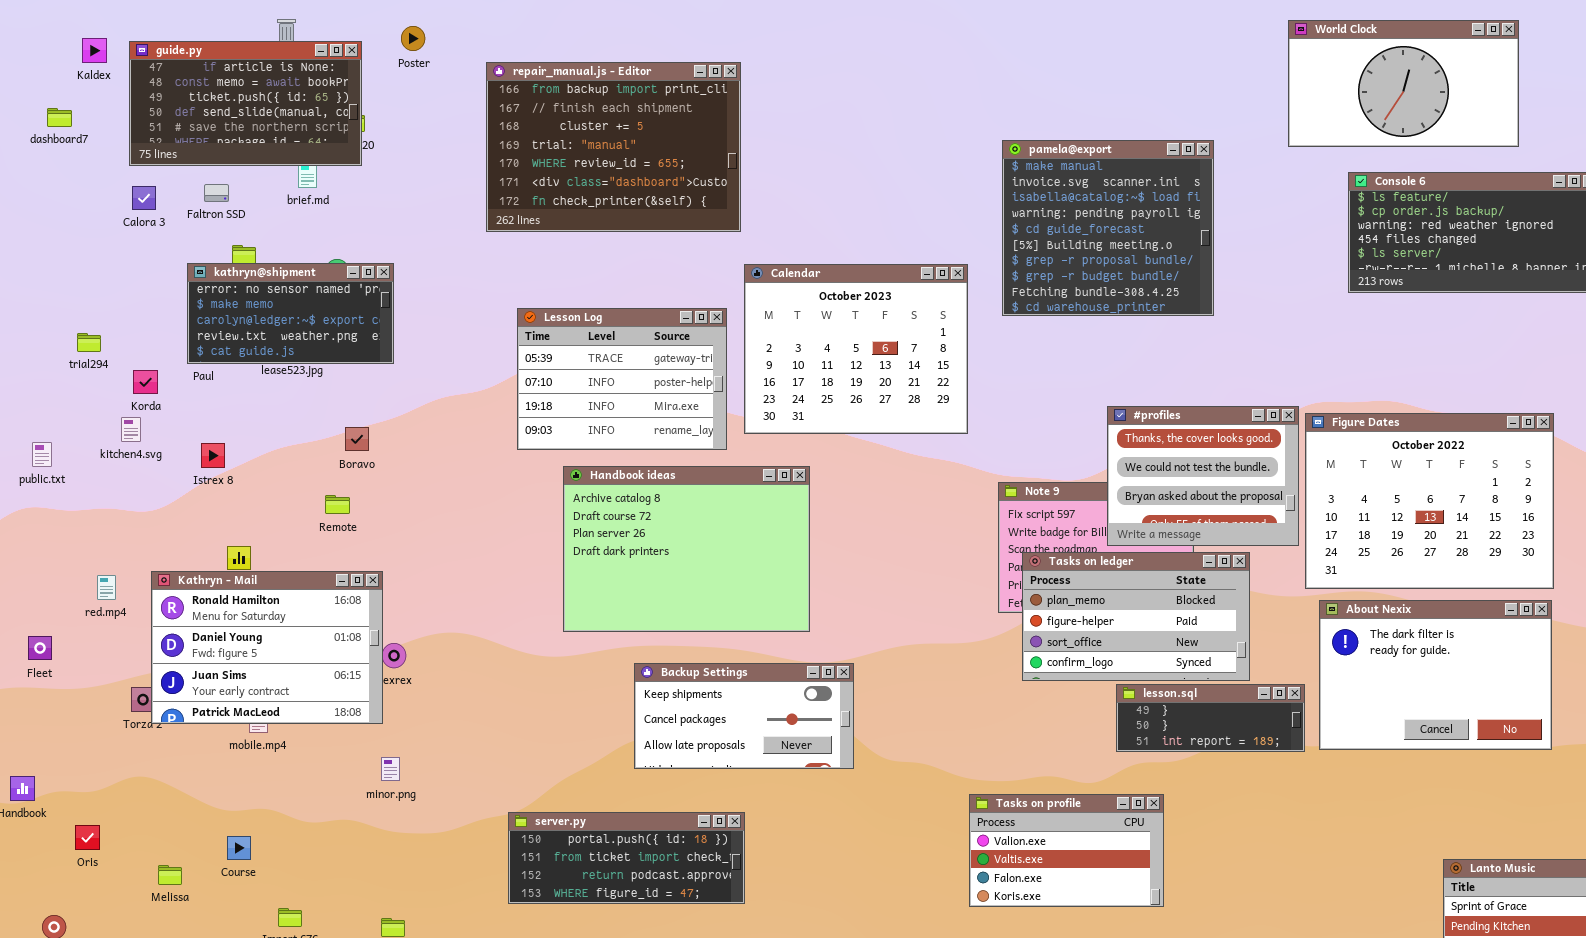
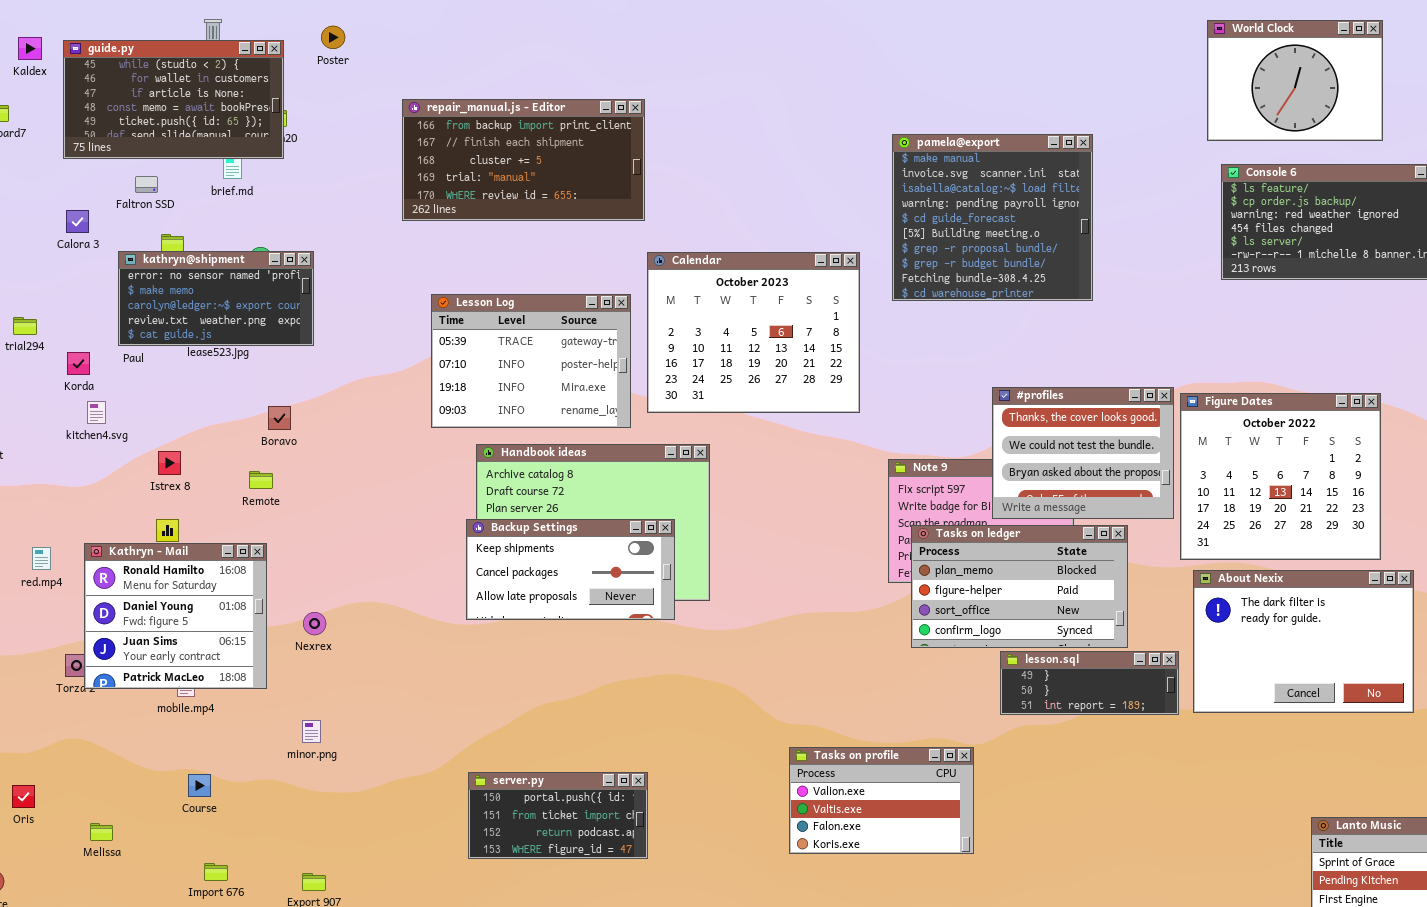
World Clock: [1288,20,1519,147] -> [1207,20,1383,141], resized
guide.py: [129,41,362,166] -> [63,40,284,159], scrolled up 2 rows
repair_manual.js - Editor: [486,62,741,232] -> [402,99,645,221], resized
Calora 3: [132,186,156,210] -> [66,210,89,233], moved
Figure Dates: [1305,413,1554,589] -> [1180,393,1381,560], resized
kitchen4.svg: [121,417,141,442] -> [87,401,106,424], moved
Istrex 8: [201,443,225,468] -> [158,451,181,475], moved
Kathryn - Mail: [151,571,383,724] -> [84,543,267,689], resized
Backup Settings: [634,663,854,769] -> [466,519,675,620], moved
Tasks on profile: [969,794,1164,907] -> [789,747,974,854], moved
server.py: [508,812,745,904] -> [468,772,648,859], resized
Course: [227,836,251,860] -> [188,774,211,797], moved

